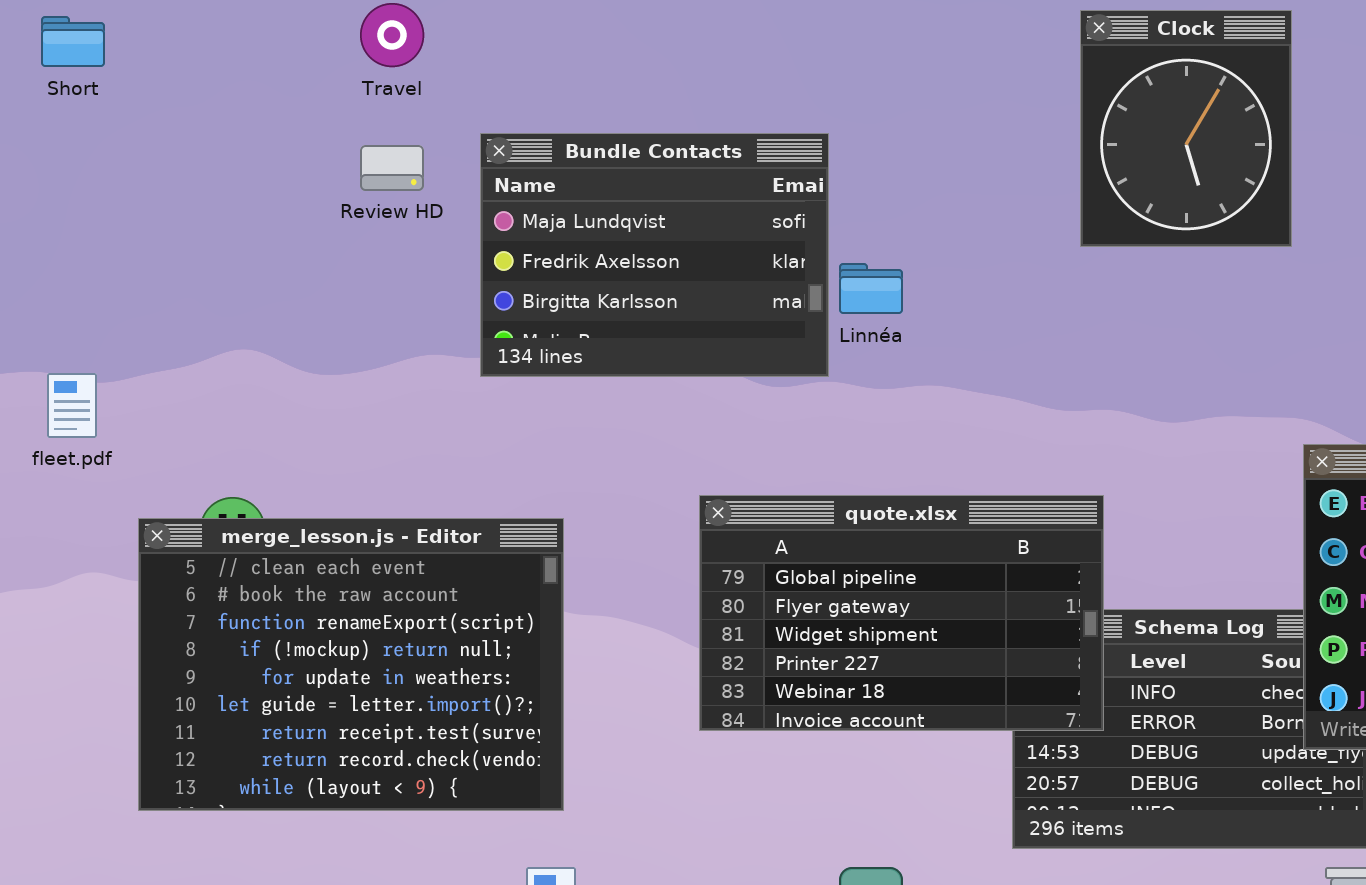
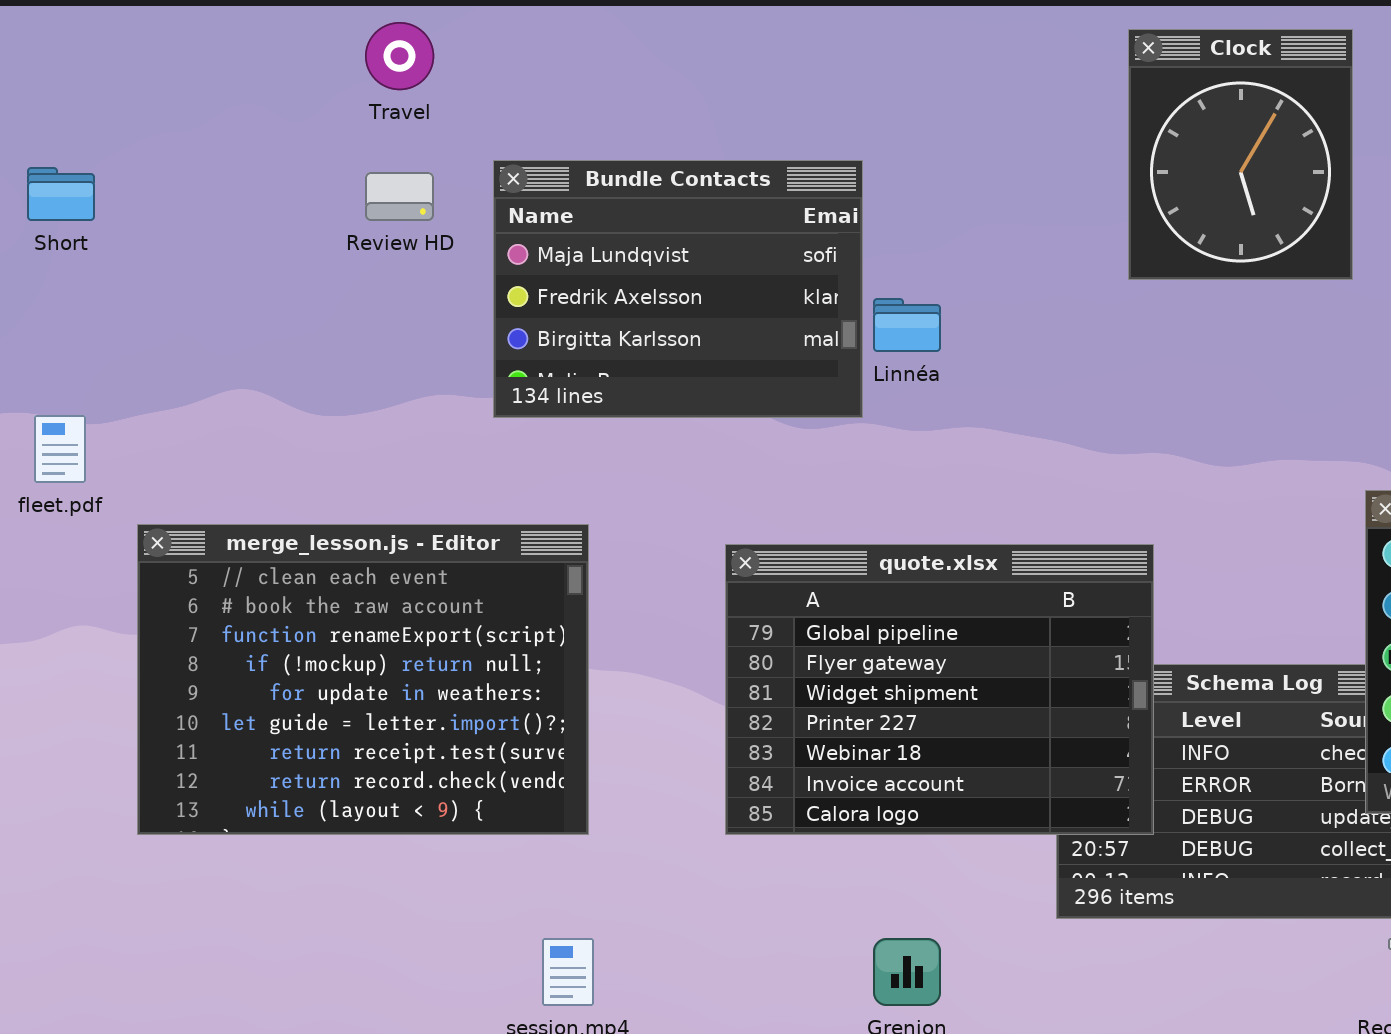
Short: [41,16,105,67] -> [27,167,95,221], moved
quote.xlsx: [699,495,1104,731] -> [725,544,1154,835], resized
merge_lesson.js - Editor: [138,518,564,811] -> [137,524,589,835], moved

